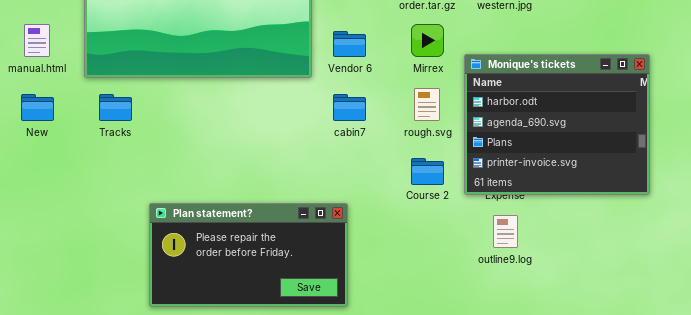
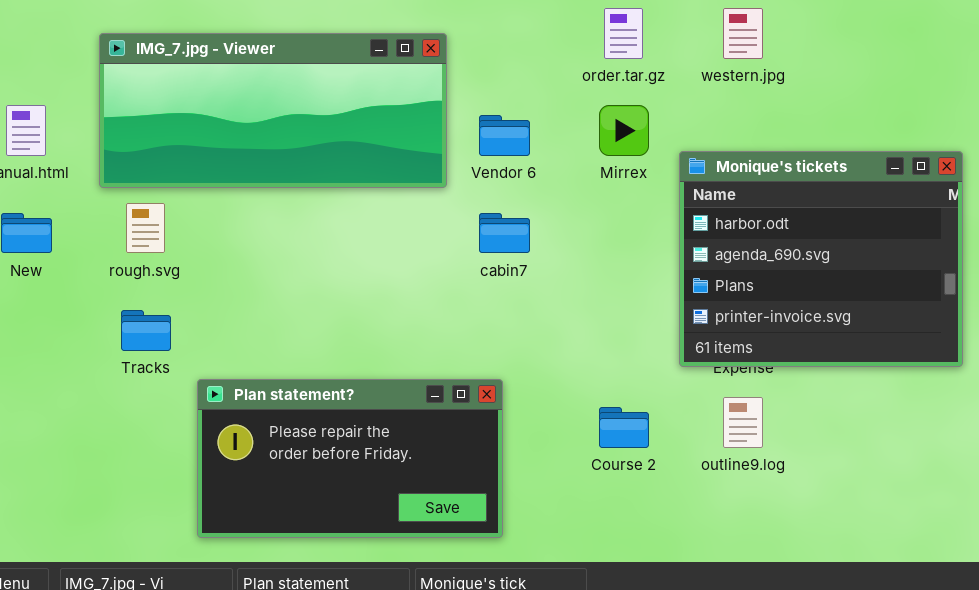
rough.svg: [414,88,440,121] -> [126,203,165,253], moved
Tracks: [99,94,132,121] -> [121,310,171,351], moved
Course 2: [411,158,444,185] -> [599,407,649,448], moved

